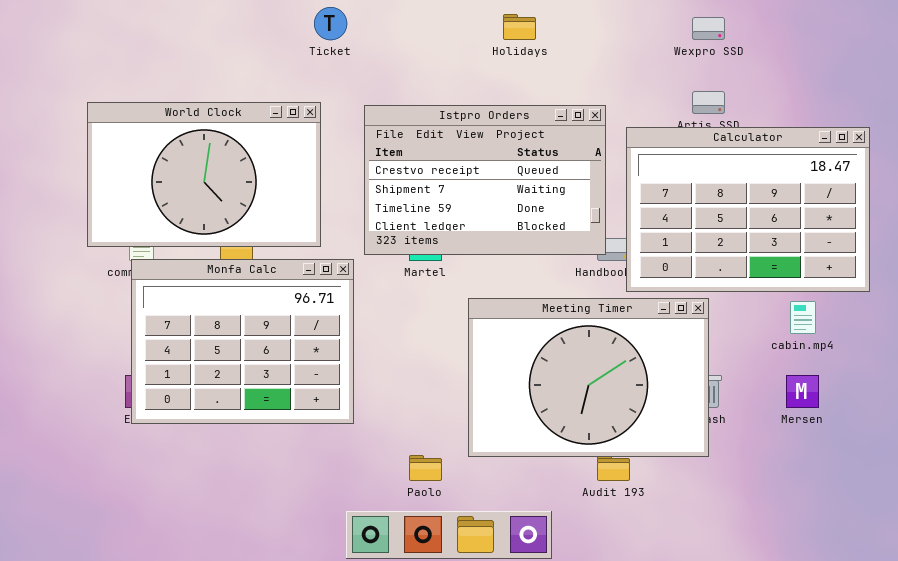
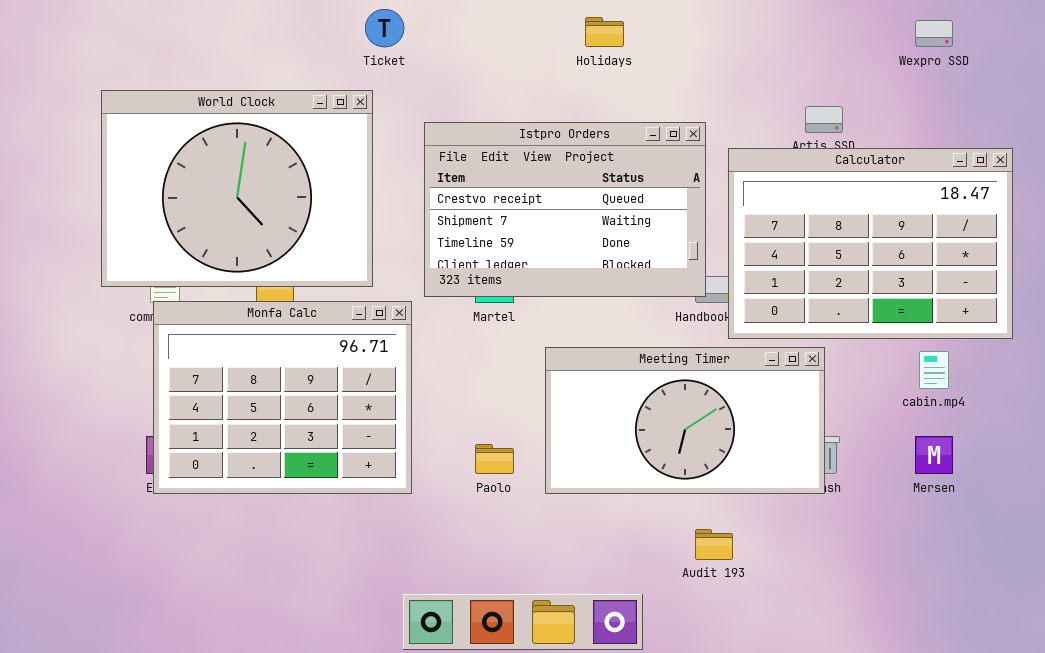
Wexpro SSD: [692,17,725,40] -> [915,20,953,47], moved
World Clock: [87,102,321,247] -> [101,90,373,287], resized
Meeting Timer: [468,298,709,457] -> [545,347,825,494], resized
Paolo: [409,455,442,481] -> [475,444,514,474], moved

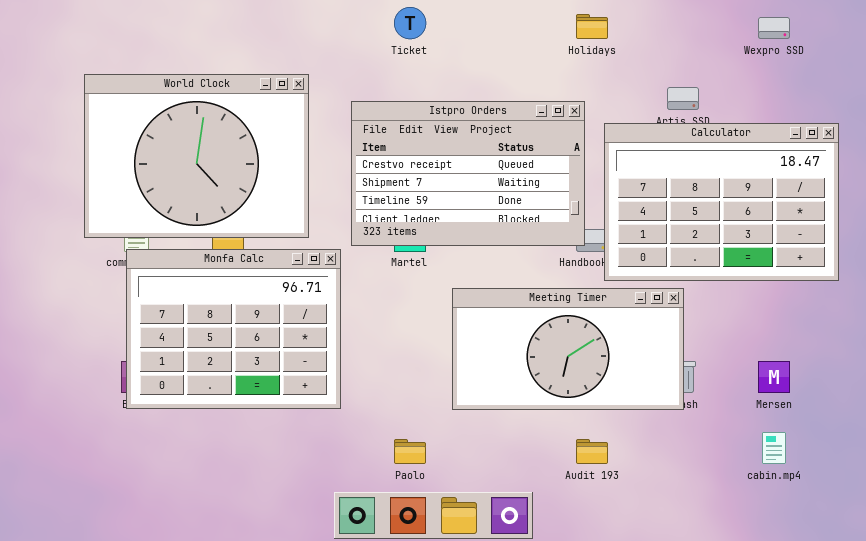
Ticket: [365,9,404,47] -> [394,7,426,39], moved
Holidays: [585,17,624,47] -> [576,14,608,39], moved
cabin.mp4: [919,351,949,389] -> [762,432,786,464], moved
Paolo: [475,444,514,474] -> [394,439,426,464], moved

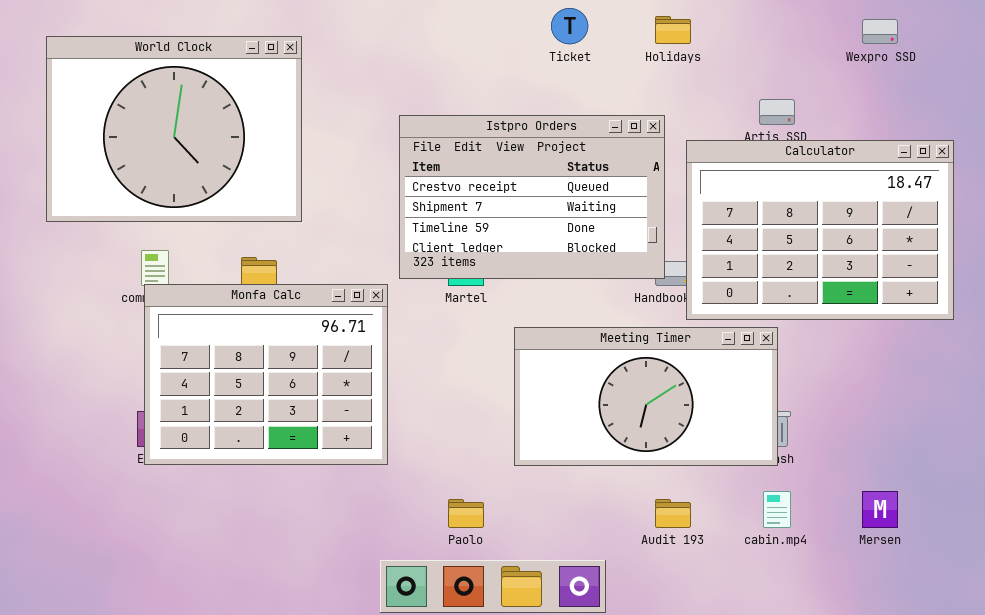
Ticket: [394,7,426,39] -> [551,8,588,44], moved
World Clock: [84,74,309,238] -> [46,36,302,222], moved
Mersen: [758,361,790,393] -> [862,491,898,528], moved
cabin.mp4: [762,432,786,464] -> [763,491,791,528], moved

